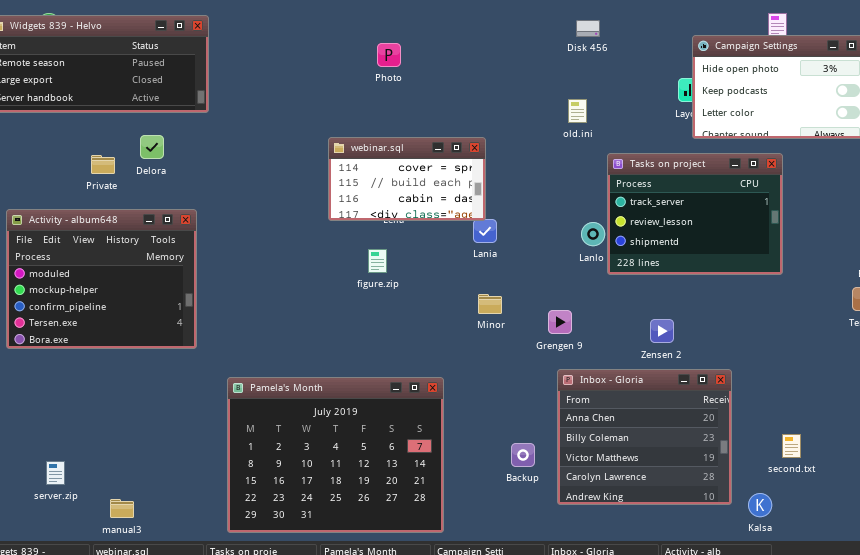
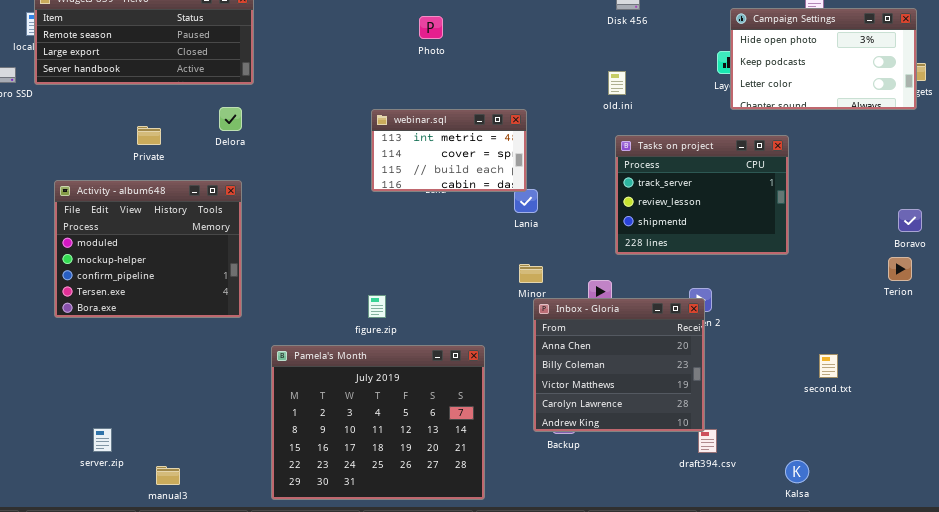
Delora: [140,135,164,159] -> [219,107,242,131], moved
webinar.sql: [328,137,486,221] -> [371,109,527,192], scrolled up 1 row
Tasks on project: [607,153,783,275] -> [615,135,789,255], moved
figure.zip: [368,249,387,273] -> [368,295,386,318], moved
Inbox - Gloria: [557,369,732,505] -> [533,298,705,432], moved
second.txt: [782,434,801,458] -> [819,354,838,378], moved

